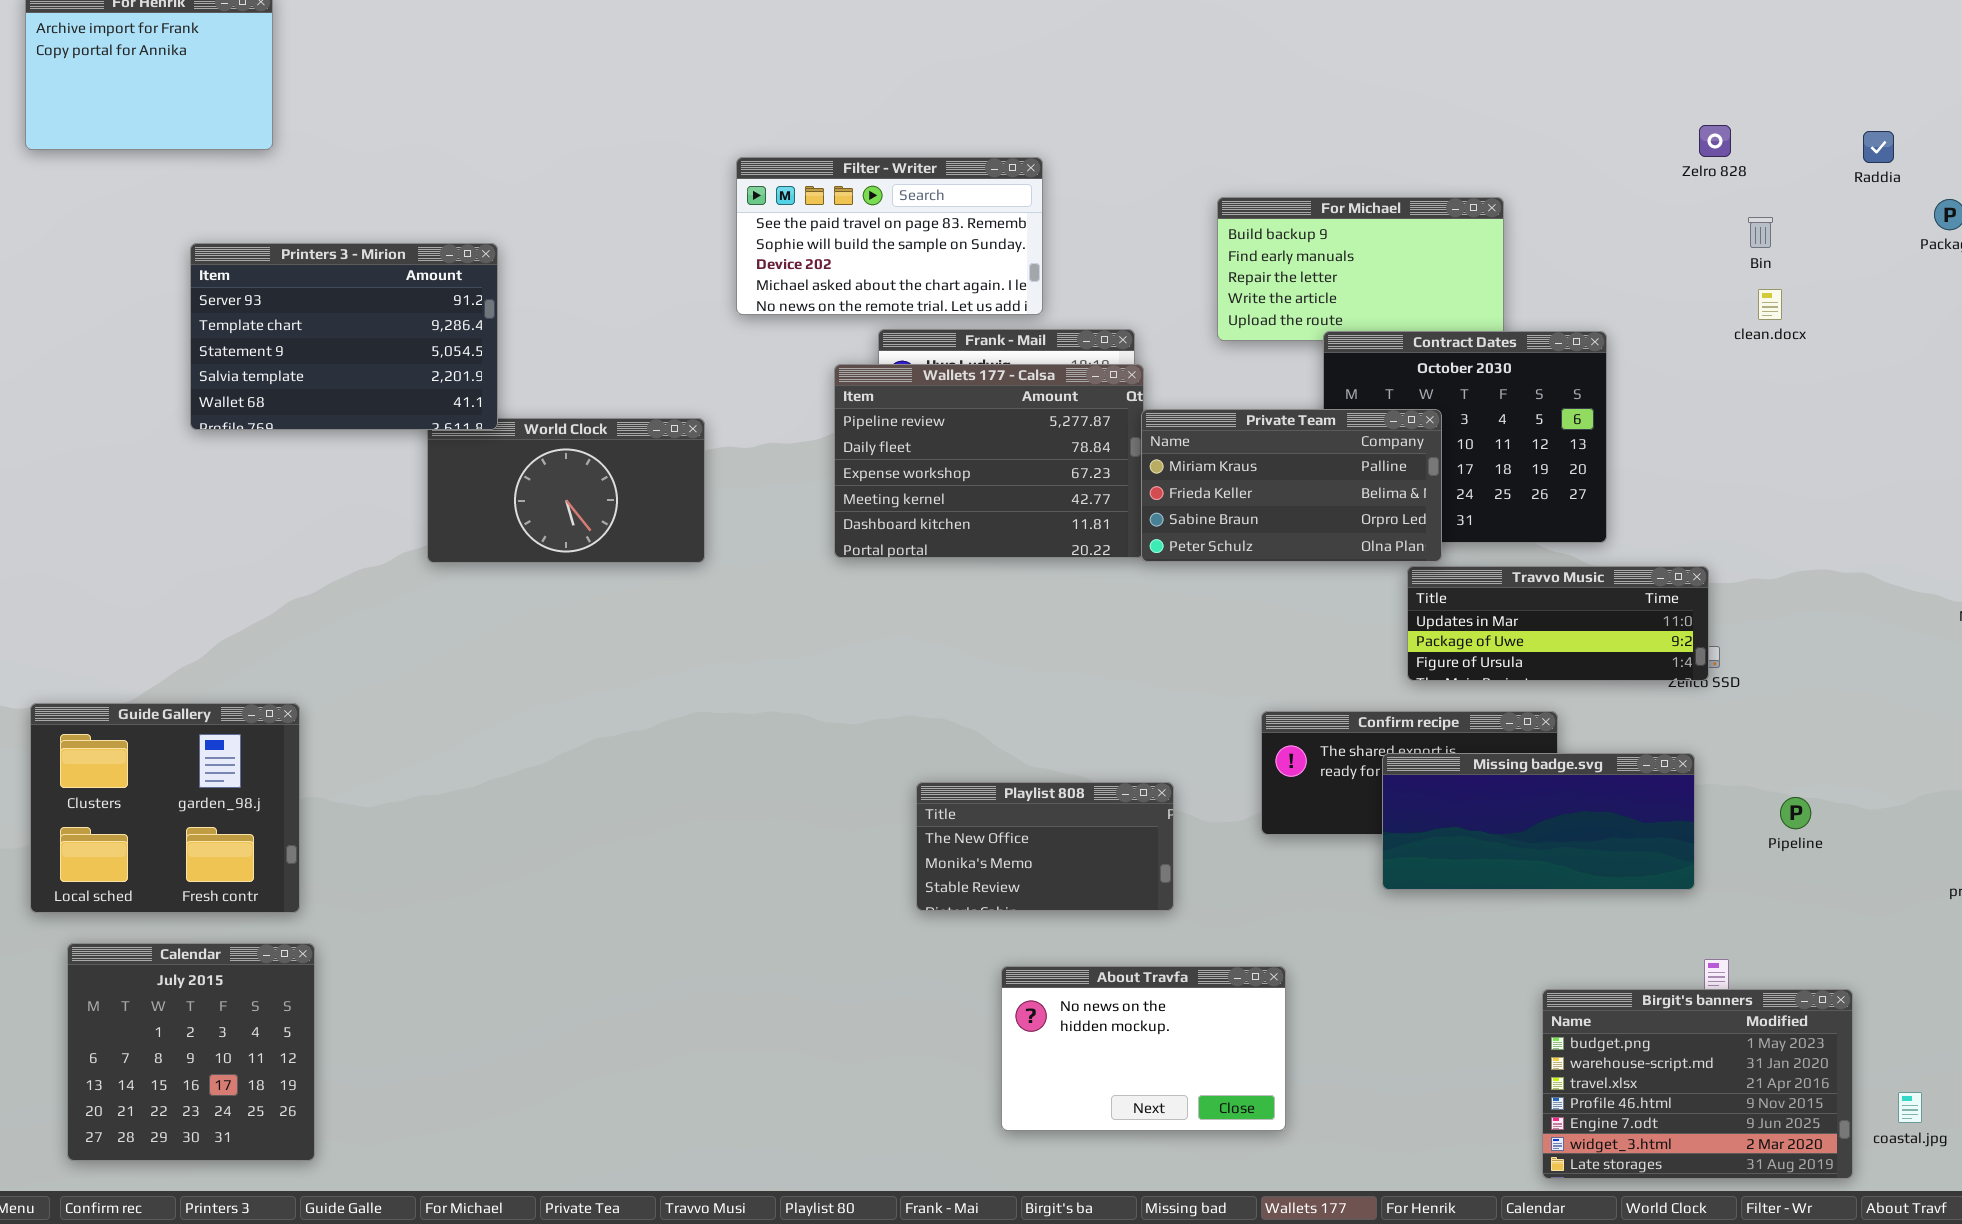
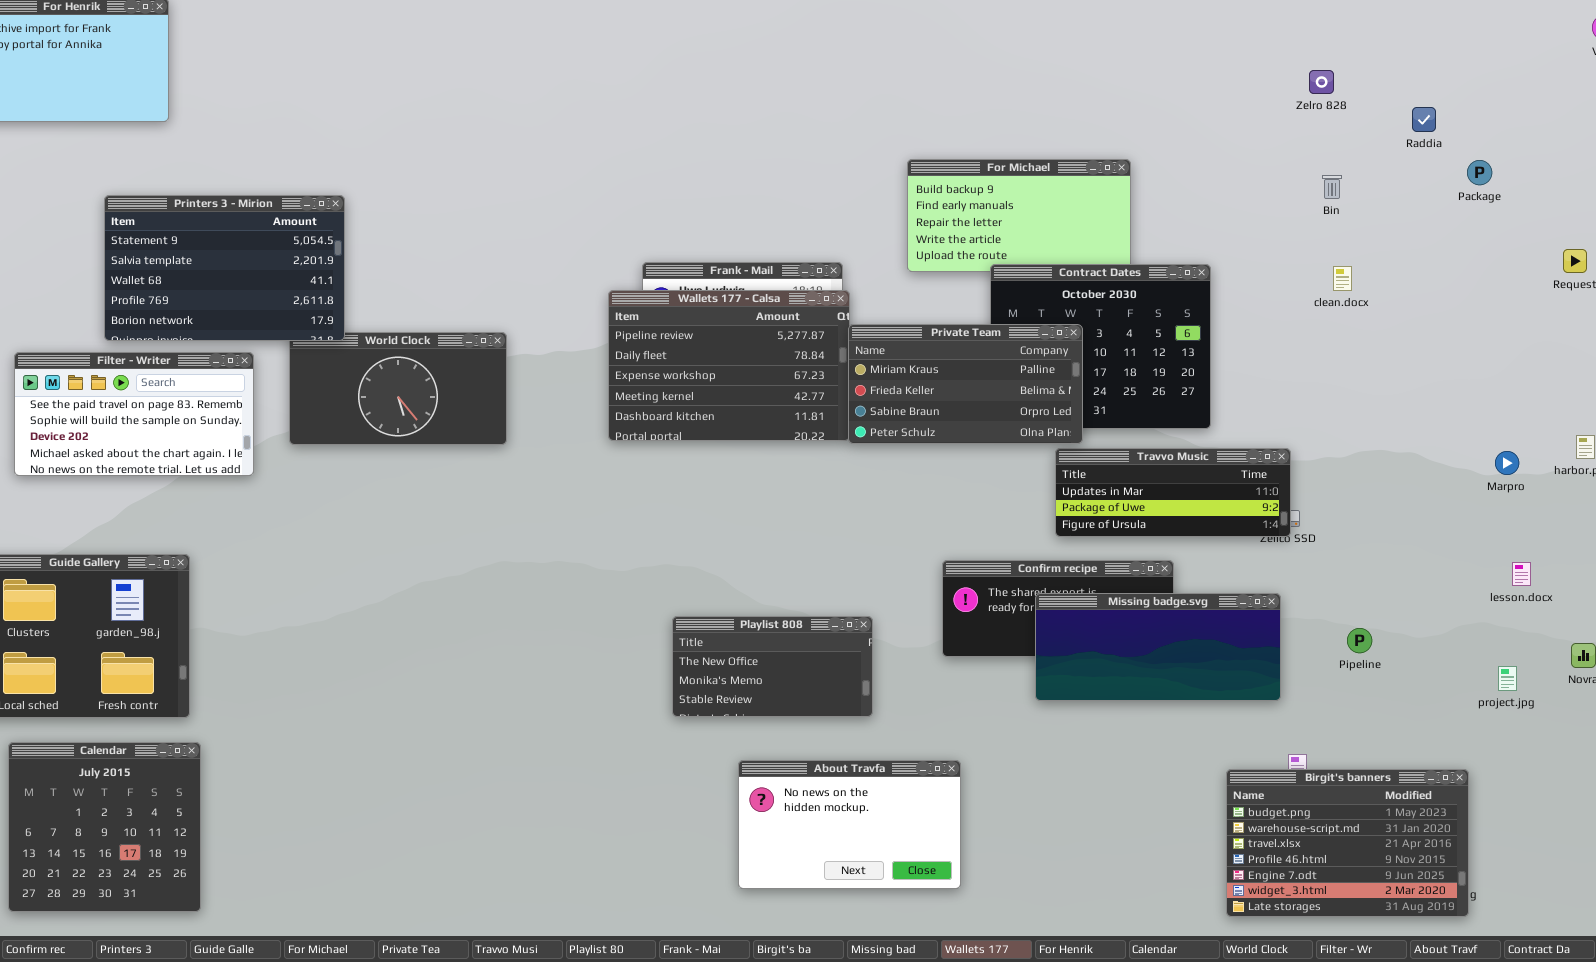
Zelro 828: [1699,125,1731,157] -> [1309,70,1334,94], moved
Filter - Writer: [736,157,1043,315] -> [14,352,254,476], moved
Printers 3 - Mirion: [190,243,498,430] -> [104,195,345,341], scrolled down 2 rows
clean.docx: [1758,289,1782,320] -> [1333,266,1352,291], moved
Birgit's banners: [1542,989,1853,1179] -> [1226,769,1469,917], moved

